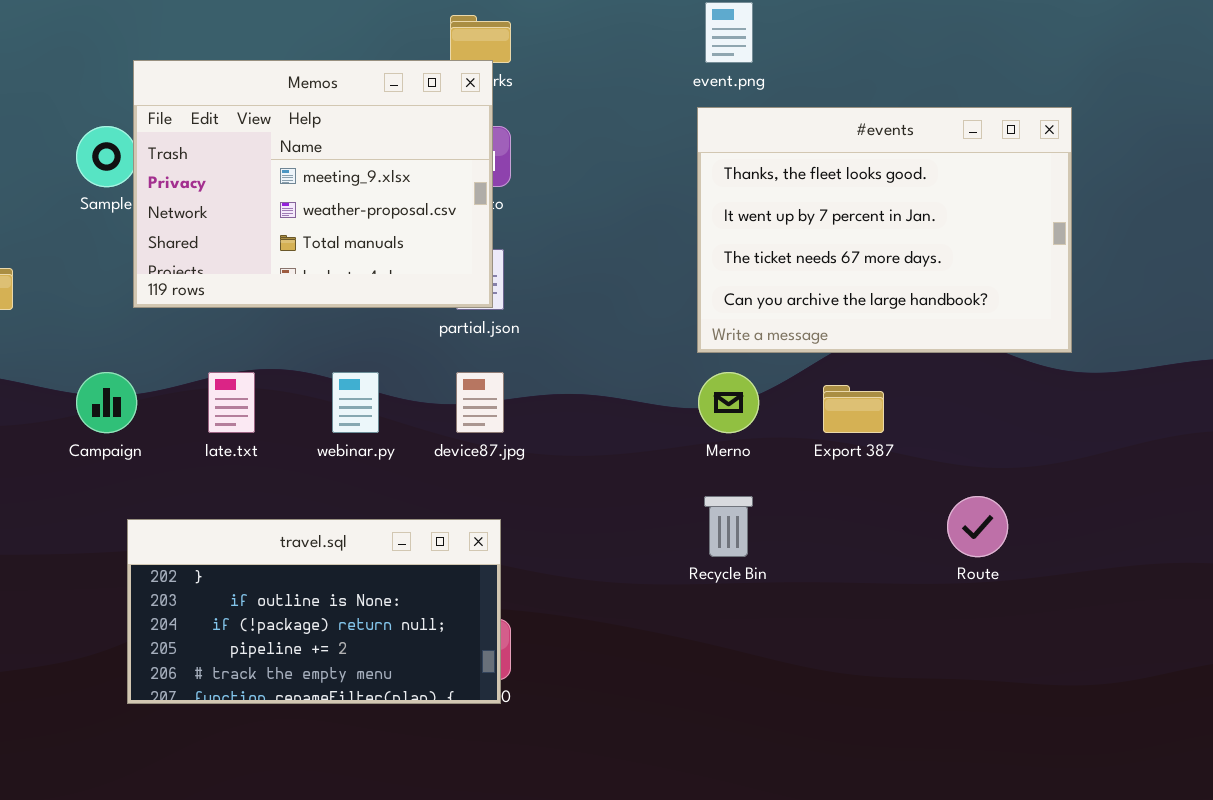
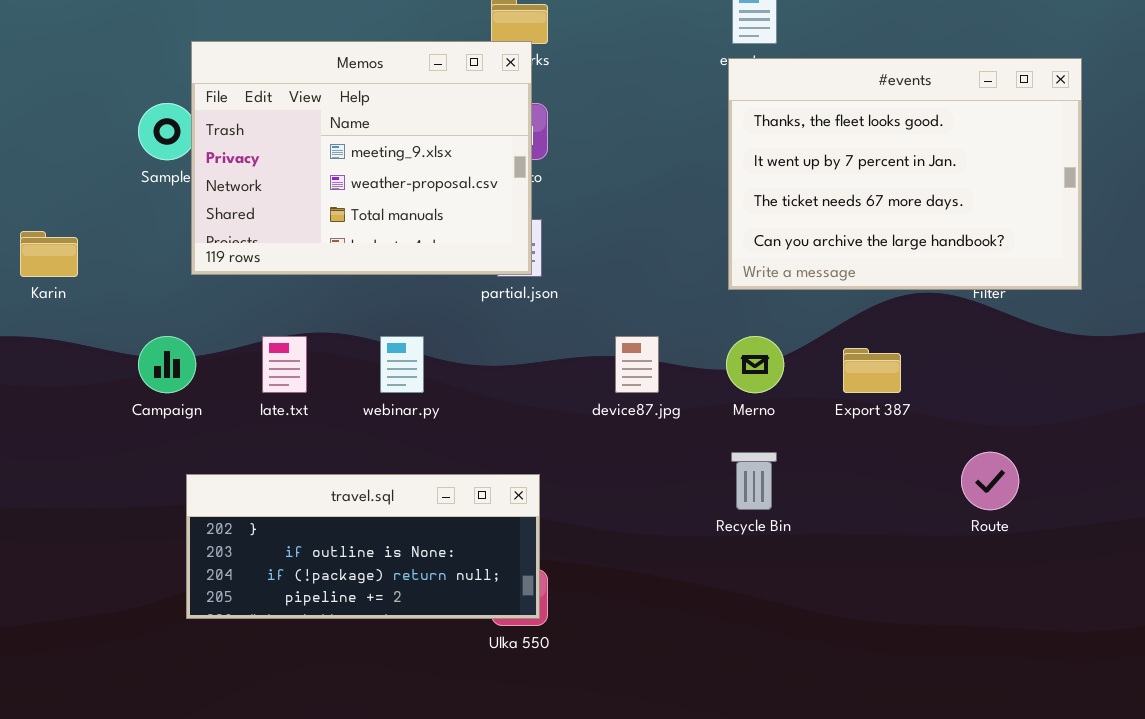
#events: [697,107,1072,353] -> [728,58,1082,290], moved
device87.jpg: [456,372,504,433] -> [615,336,659,393], moved
travel.sql: [127,519,501,704] -> [186,474,540,619], resized

